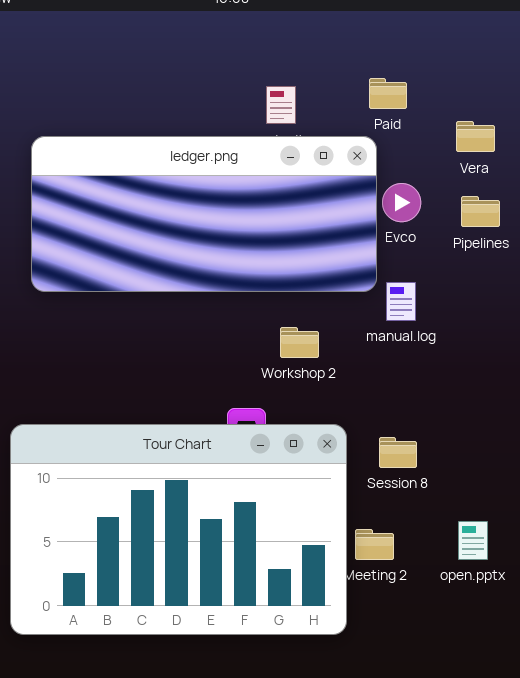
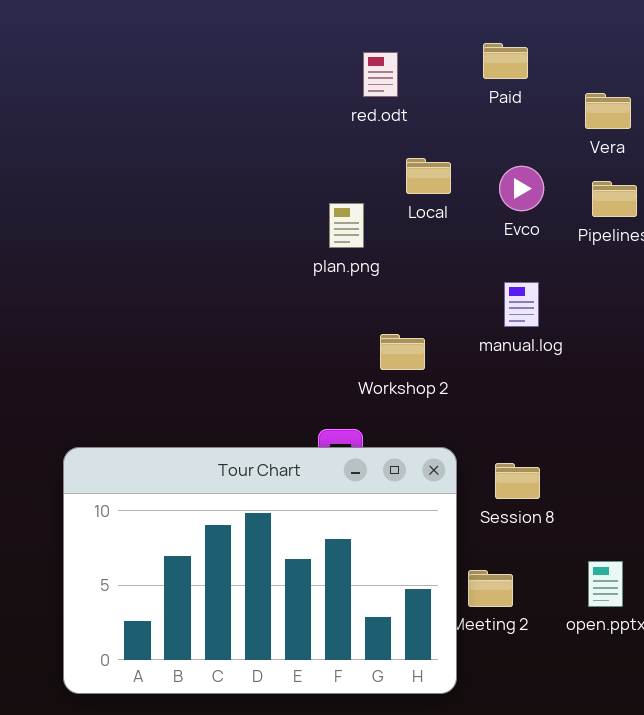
ledger.png: [31,136,377,292] -> none, closed

